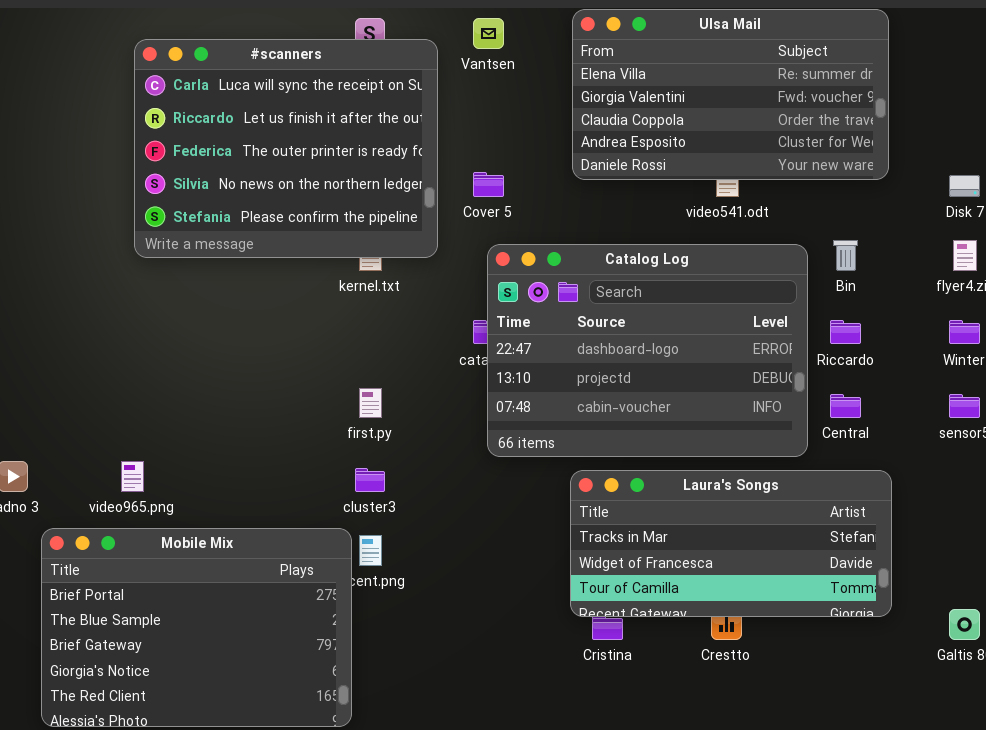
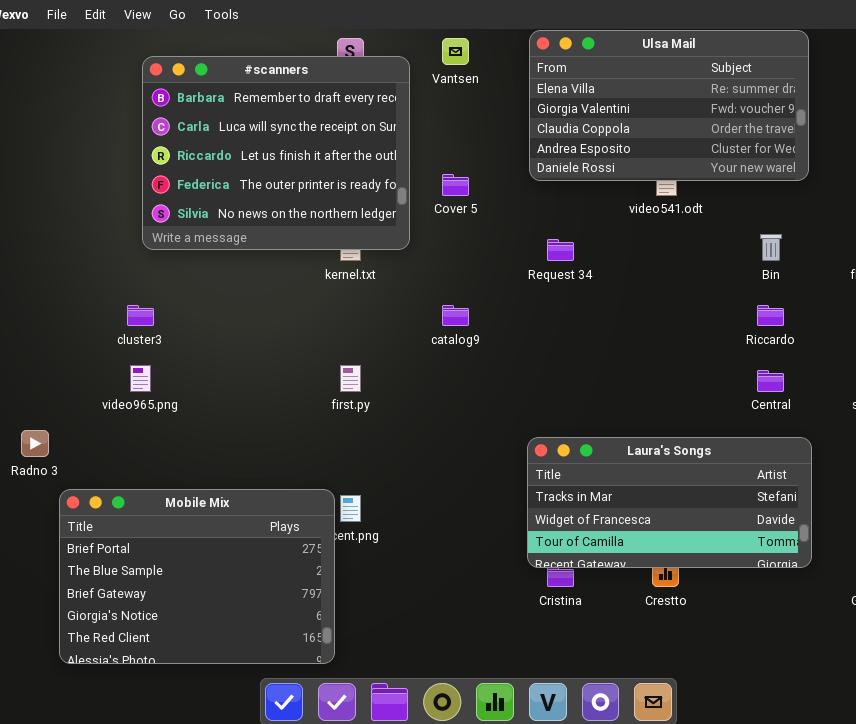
#scanners: [134,39,438,258] -> [142,56,410,250], scrolled up 1 row
Catalog Log: [487,244,808,457] -> none, closed
video965.png: [121,461,144,492] -> [130,365,151,392], moved
cluster3: [355,468,385,492] -> [127,305,154,326], moved

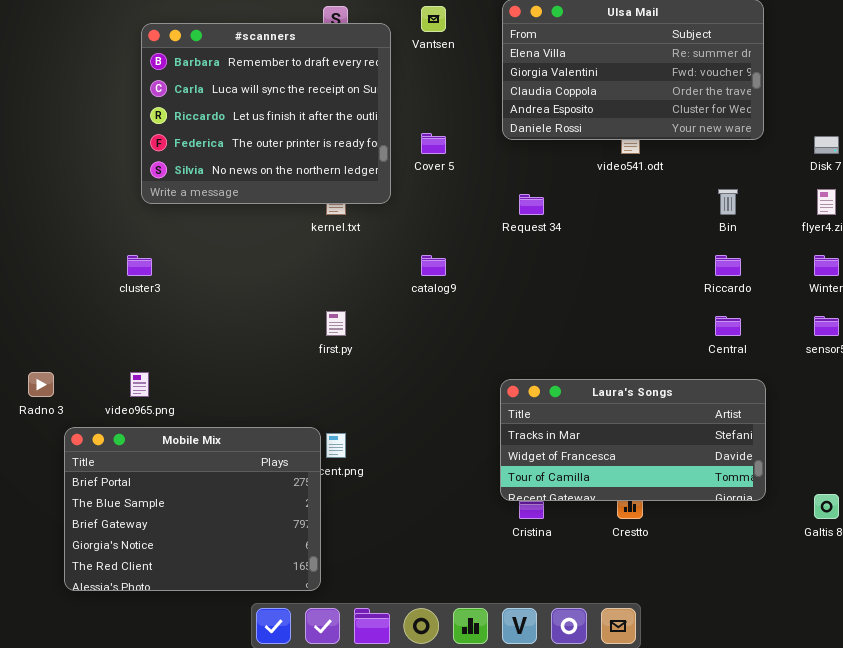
video965.png: [130,365,151,392] -> [130,372,149,397], moved

